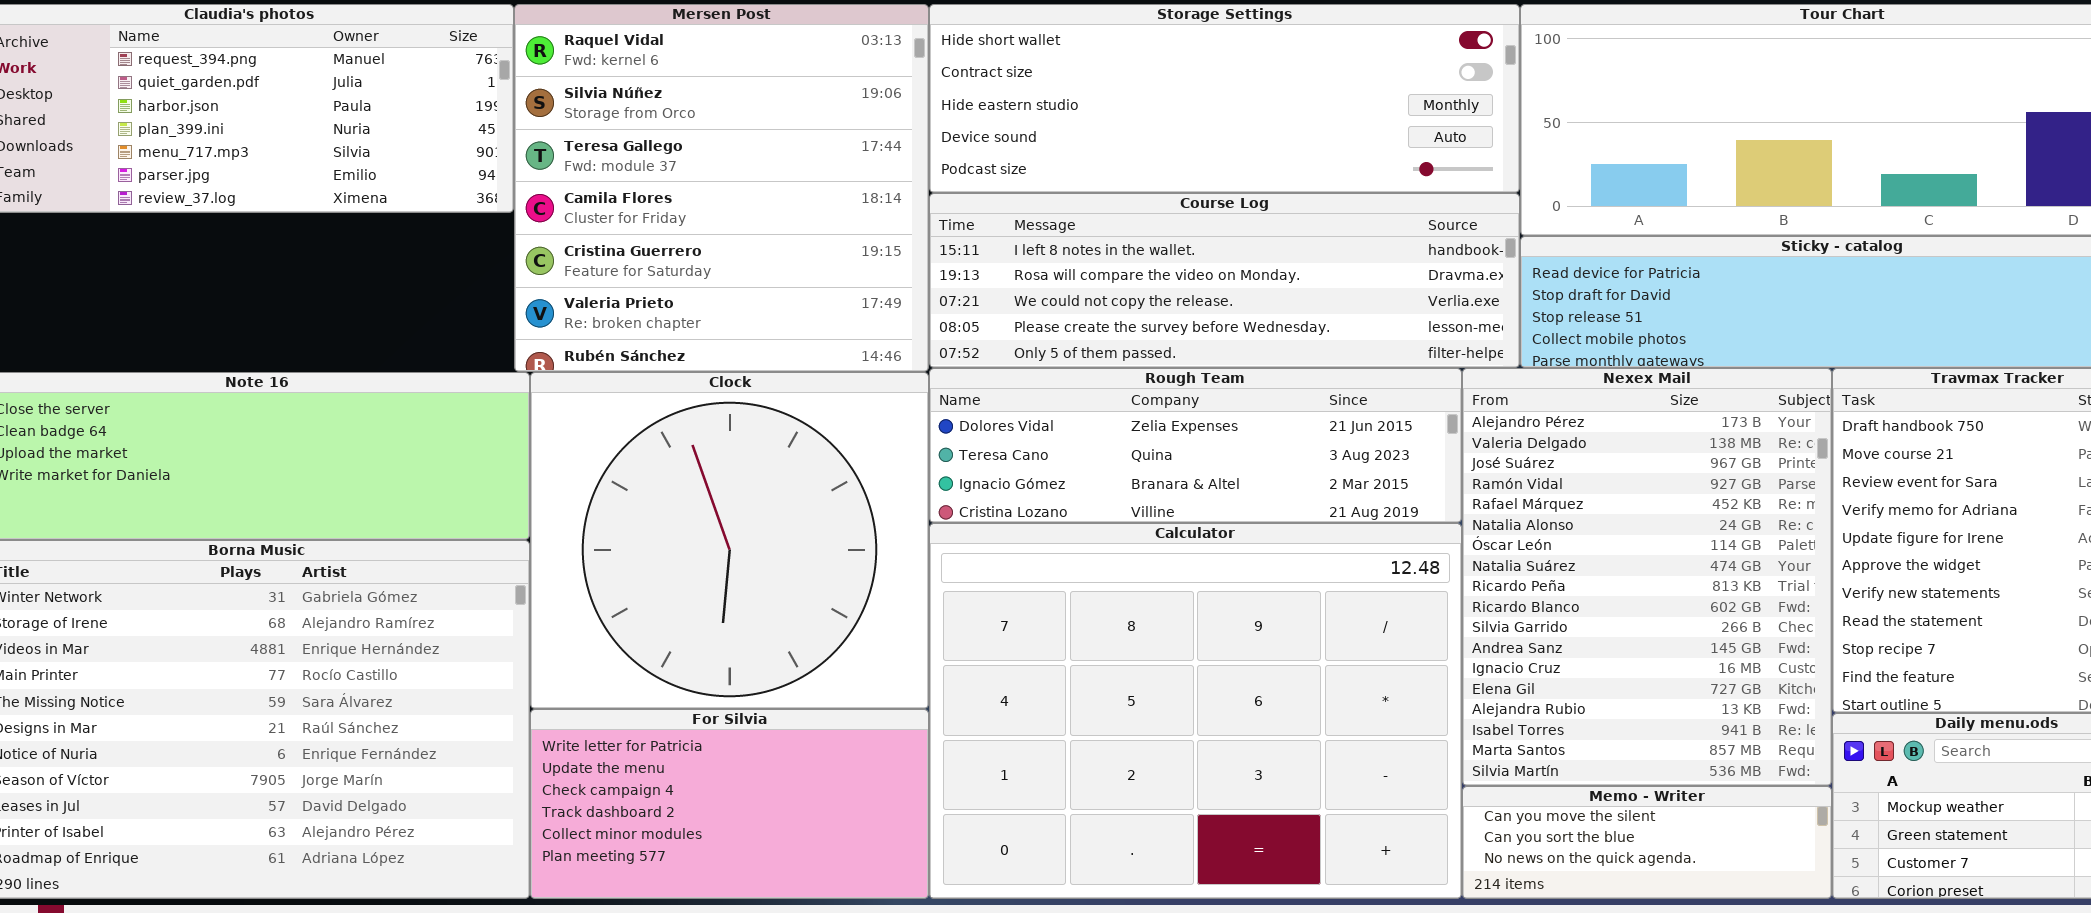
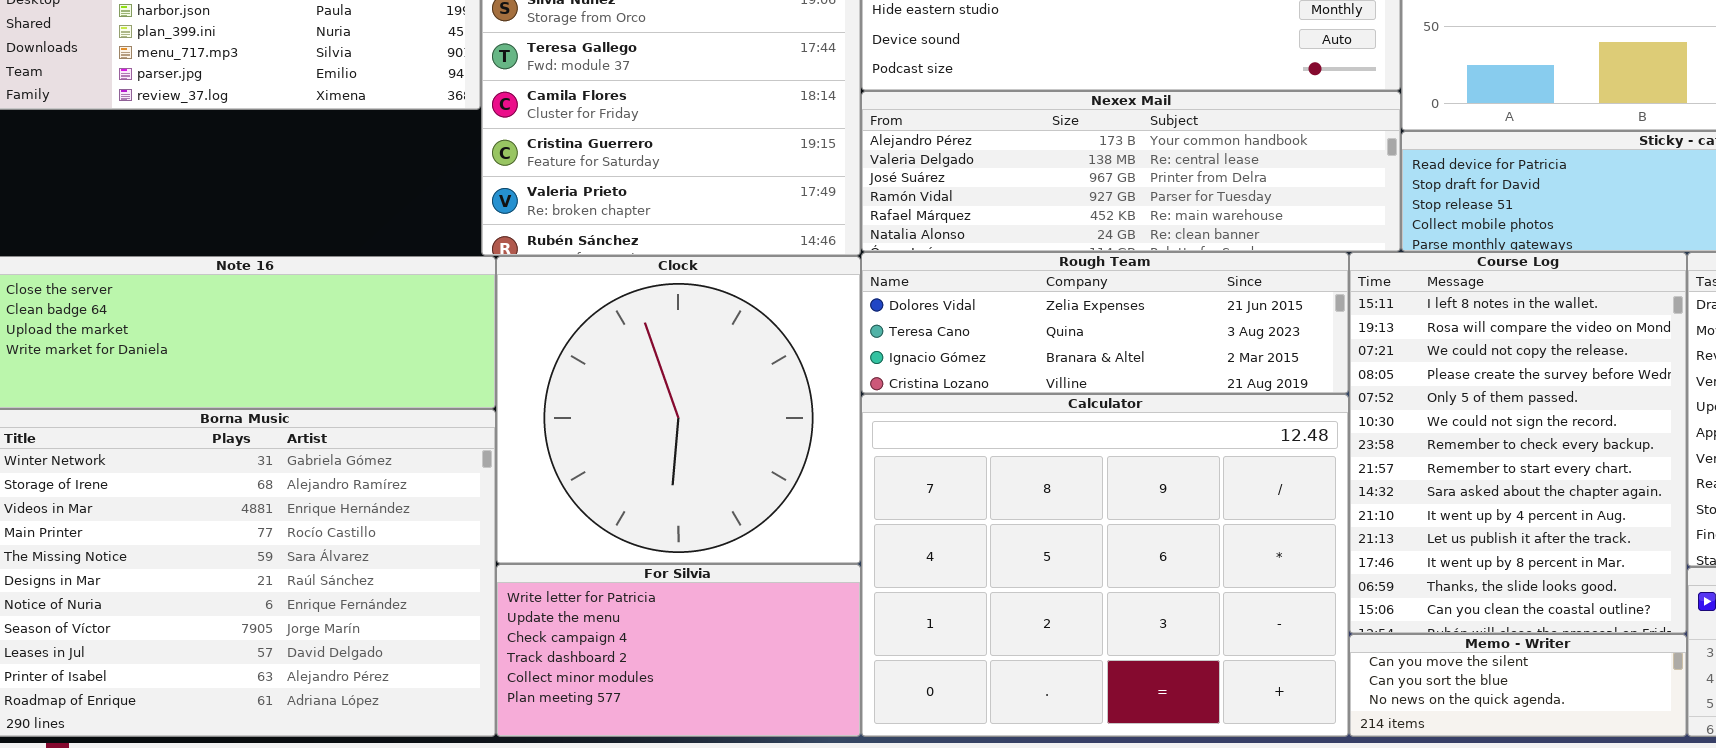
Course Log: [929,193,1520,368] -> [1349,252,1687,634], moved, resized
Nexex Mail: [1462,368,1832,786] -> [861,91,1401,252], moved, resized

